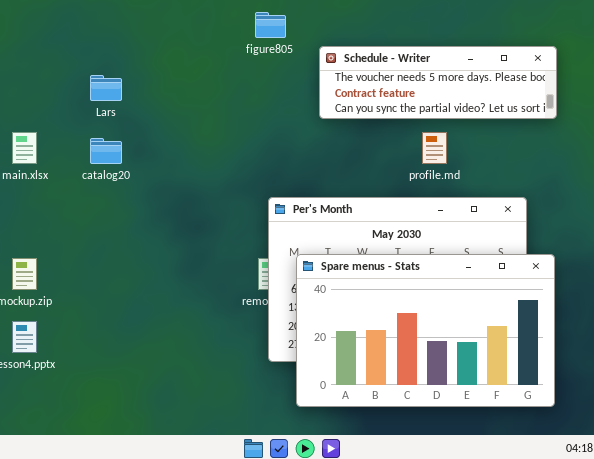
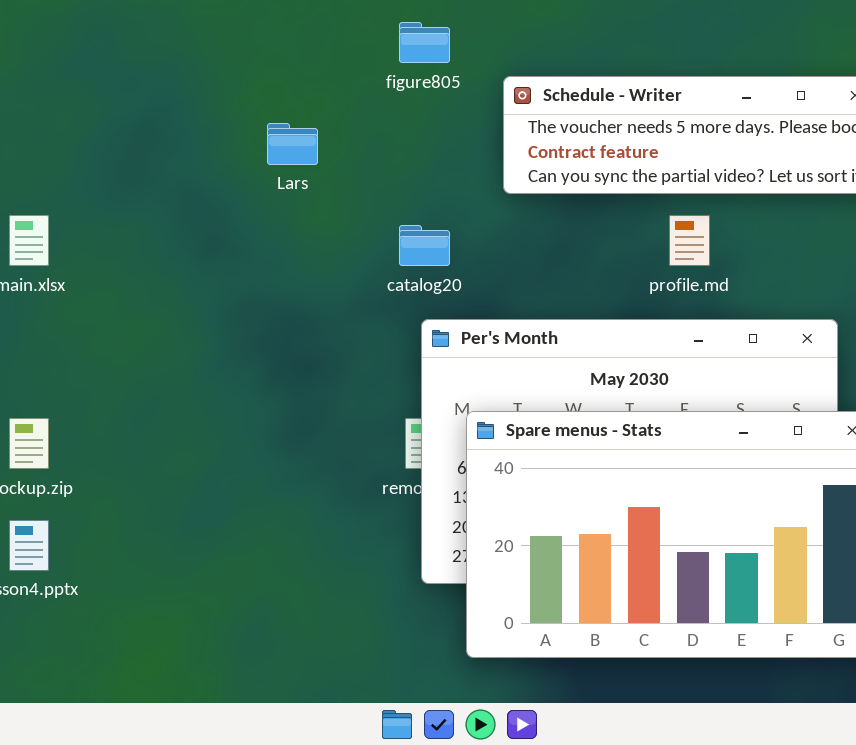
Lars: [90,75,122,101] -> [267,123,318,165], moved
catalog20: [90,138,122,164] -> [399,225,450,266], moved

